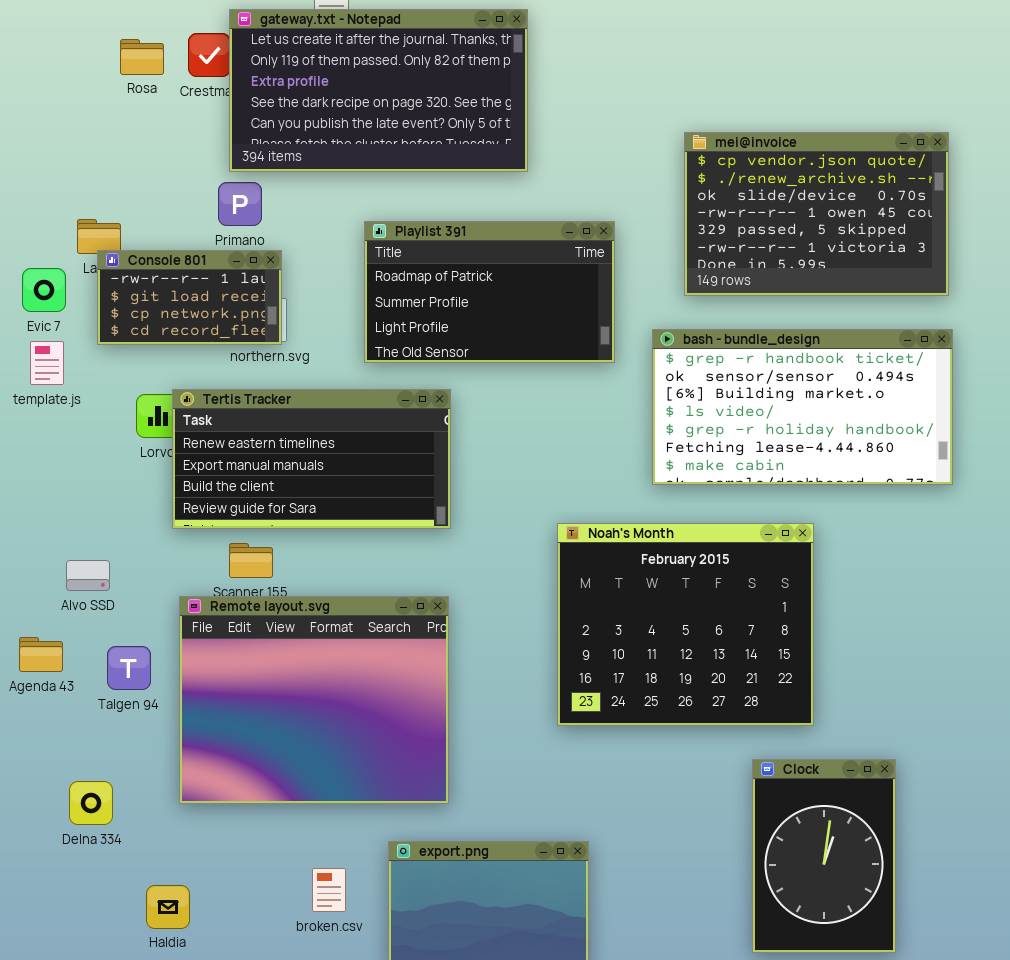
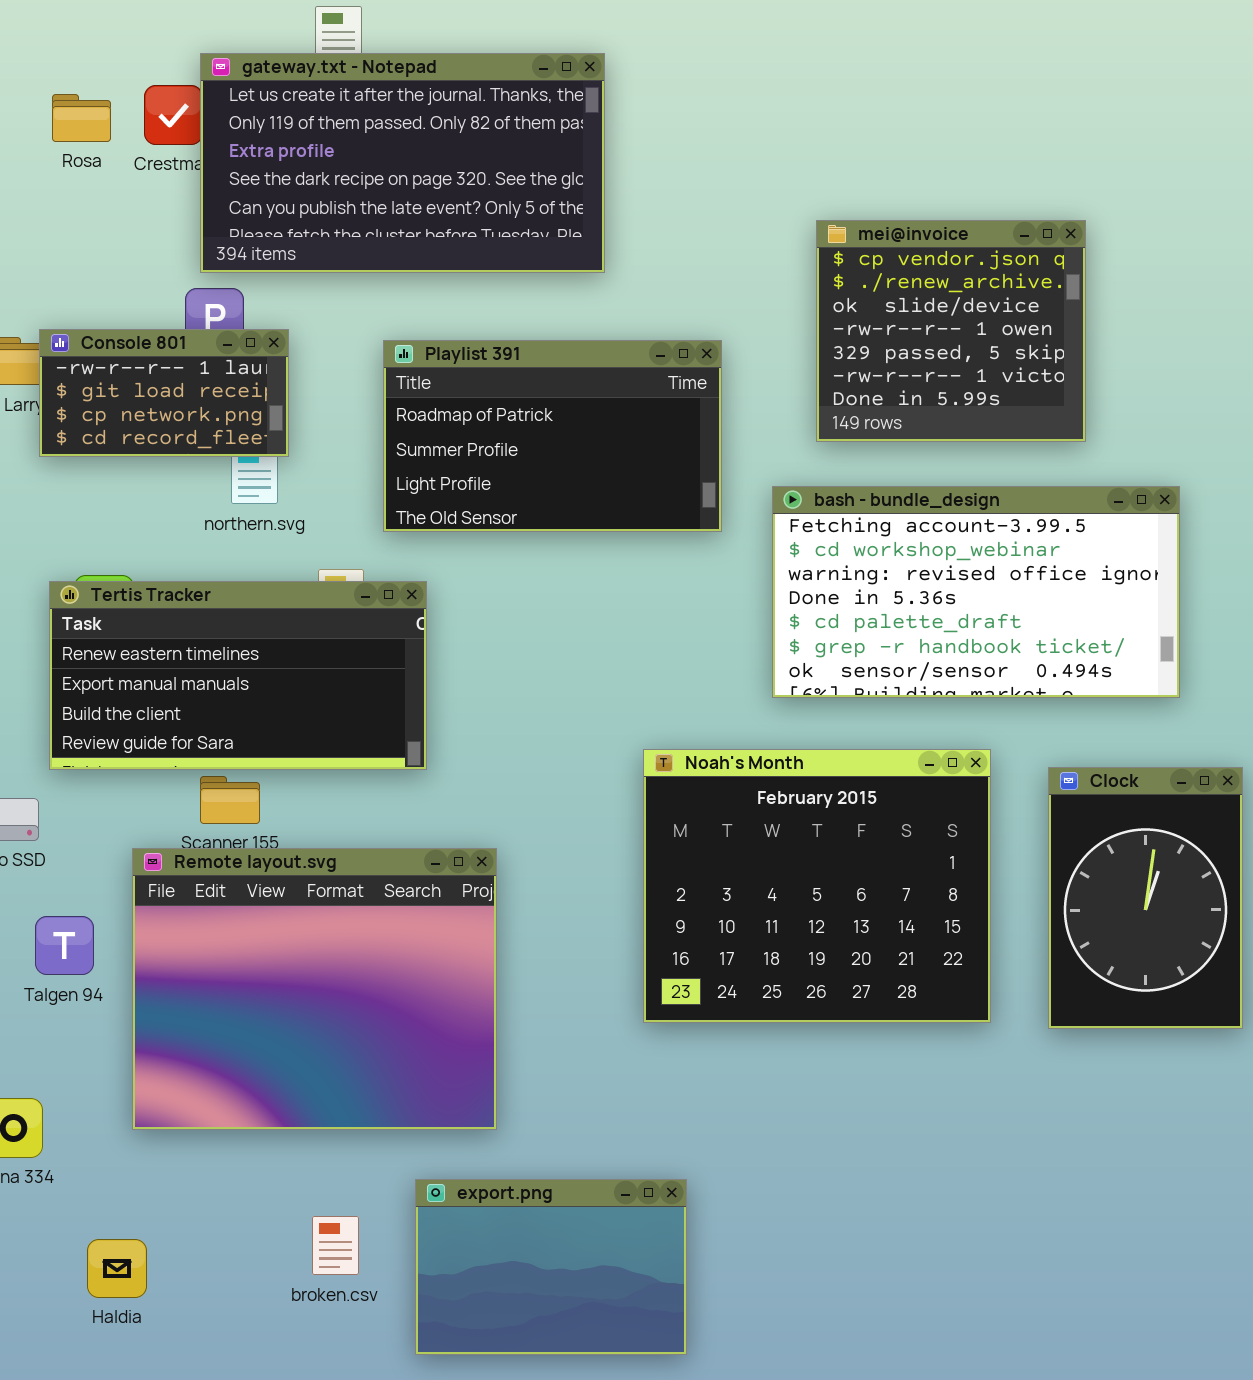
mei@invoice: [684,132,949,296] -> [816,220,1086,442], resized
Console 801: [97,250,282,345] -> [39,329,289,457], moved
bash - bundle_design: [652,329,953,485] -> [772,486,1180,698], scrolled up 5 rows
Tertis Tracker: [172,389,451,529] -> [49,581,427,770], moved
Clock: [752,759,896,953] -> [1048,767,1243,1029], moved

